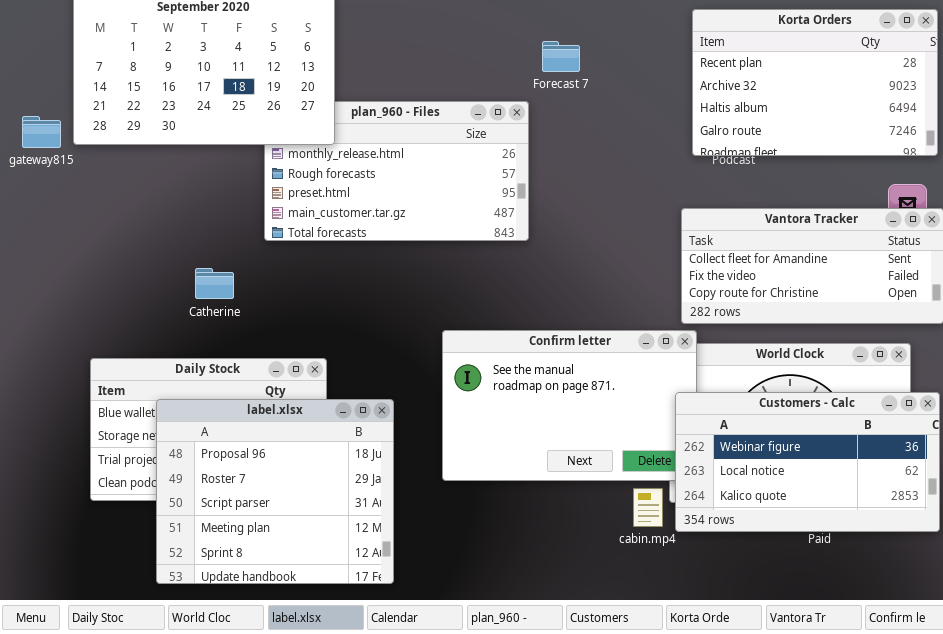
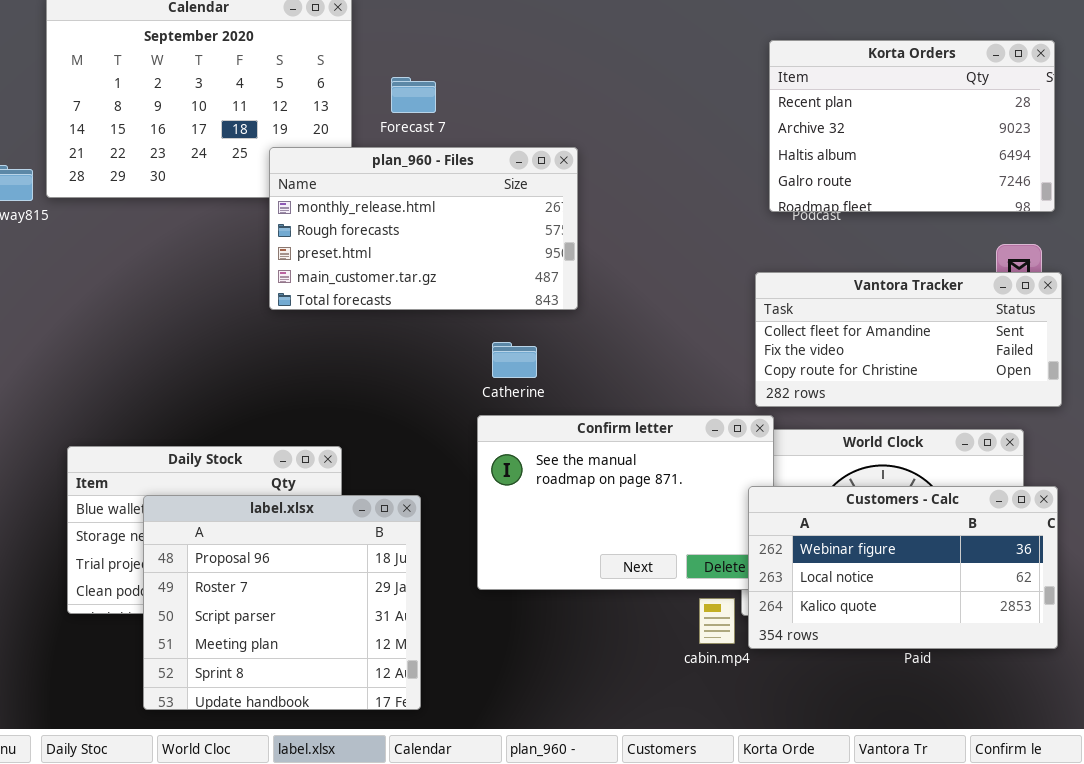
Forecast 7: [542,41,580,72] -> [391,77,436,113], moved
plan_960 - Files: [264,101,529,241] -> [269,147,578,310], raised
Catherine: [195,268,234,299] -> [492,342,537,378], moved

